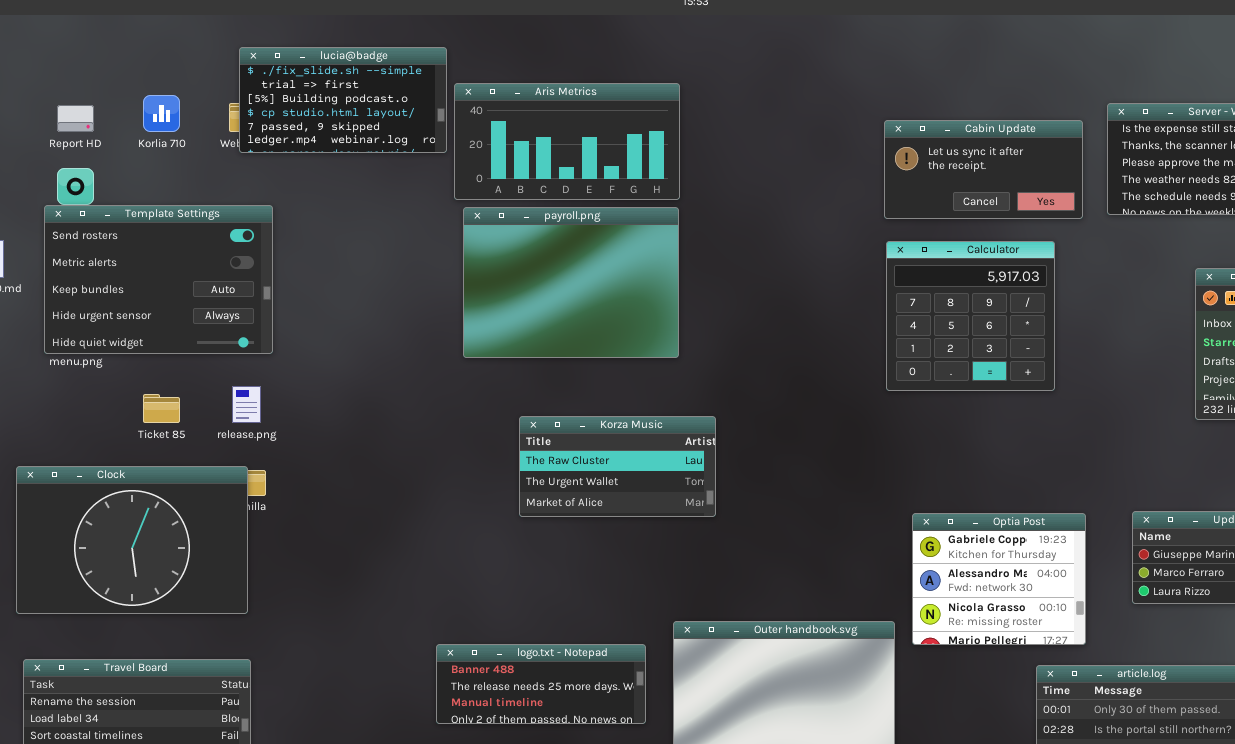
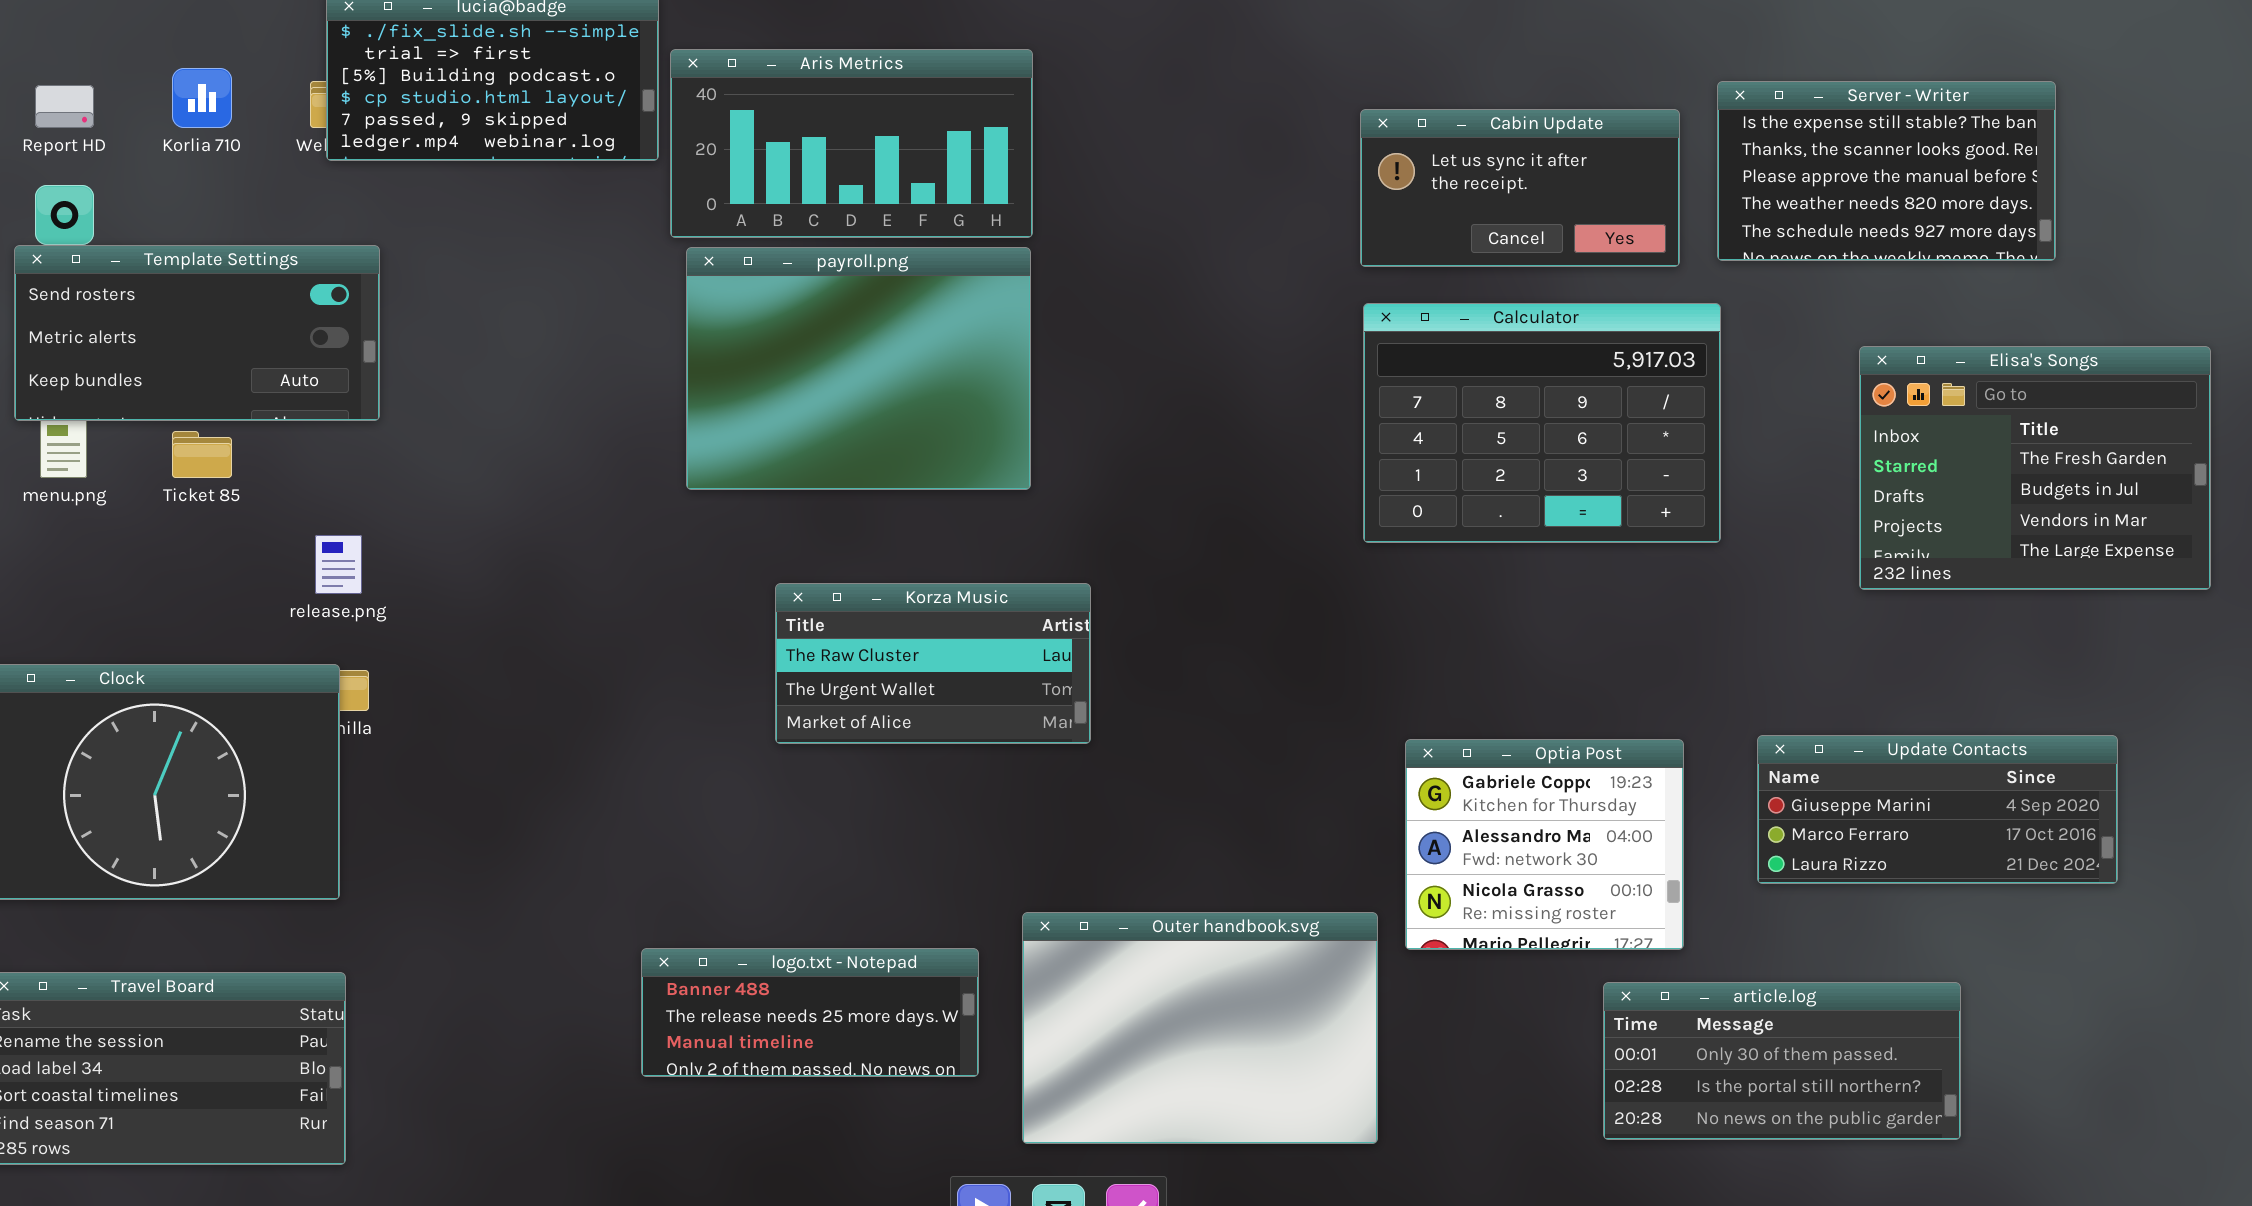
Template Settings: [44,205,273,354] -> [14,245,380,421], resized
Calculator: [886,241,1055,391] -> [1363,303,1721,543], resized
Ticket 85: [143,394,180,423] -> [172,431,232,478], moved

